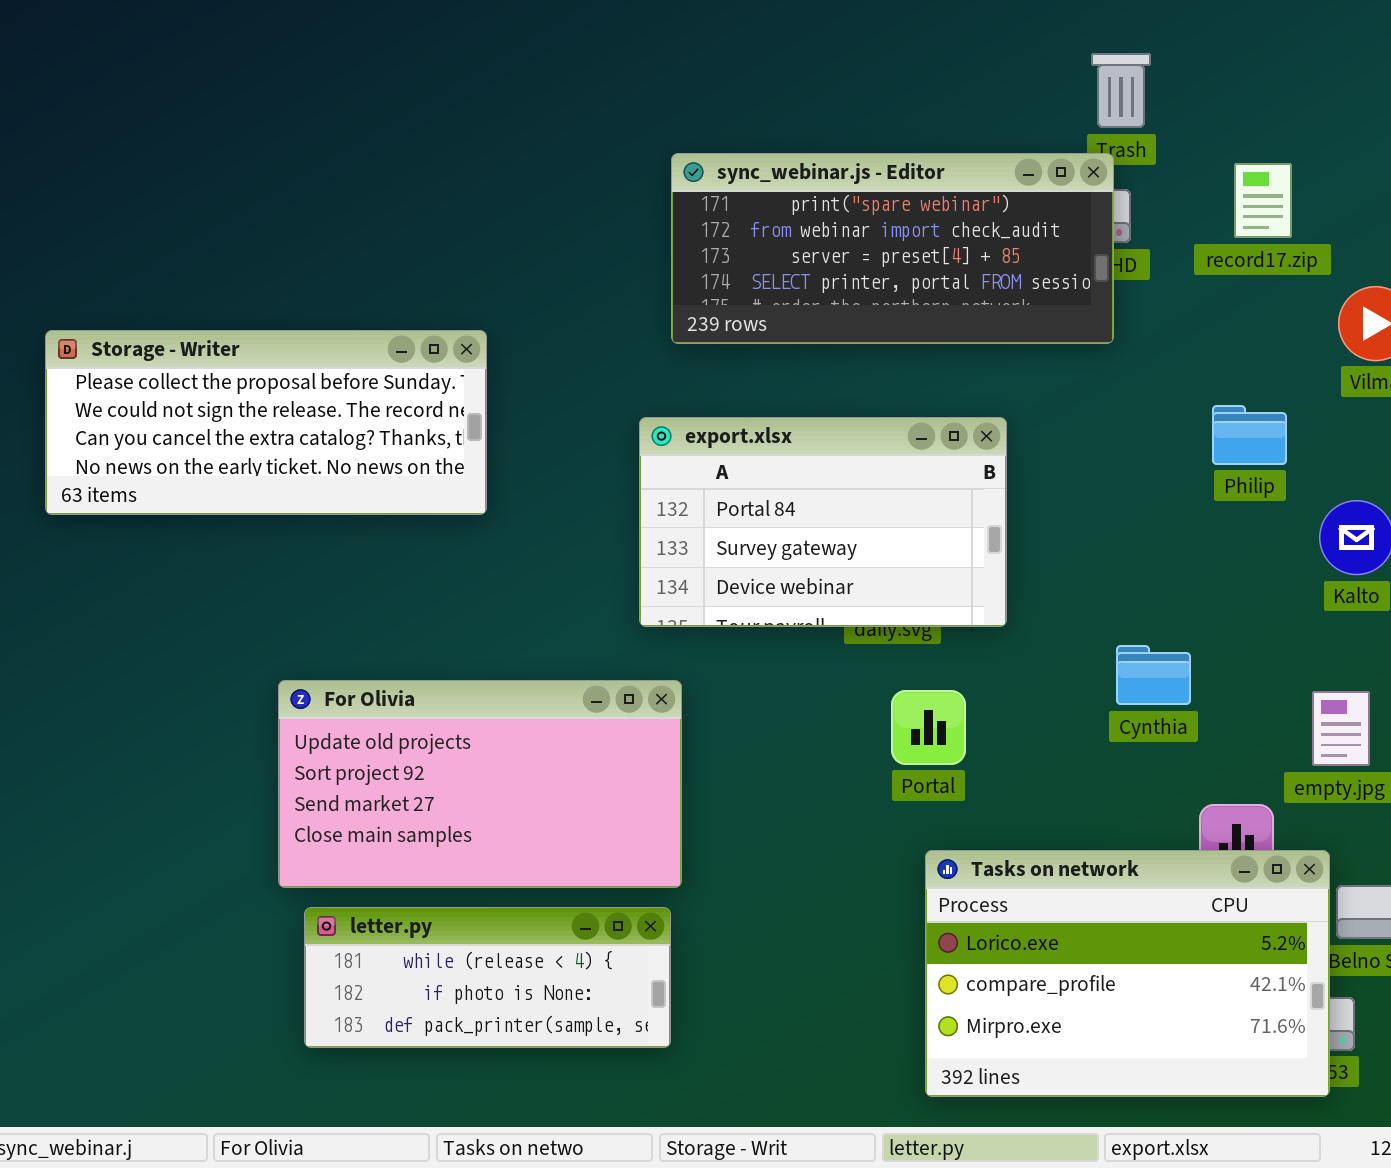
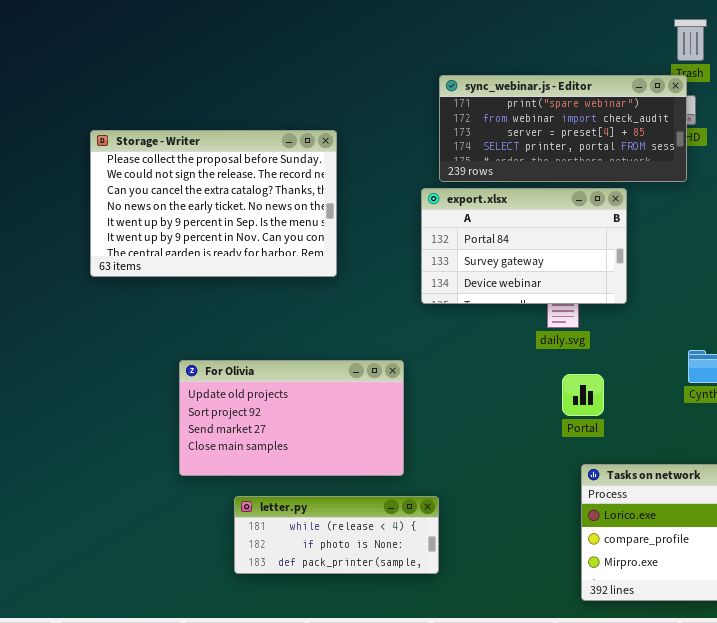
Storage - Writer: [45,330,487,515] -> [90,130,337,277], resized
export.xlsx: [639,417,1007,627] -> [421,188,627,304], moved
For Olivia: [278,680,682,888] -> [179,360,404,476], moved

